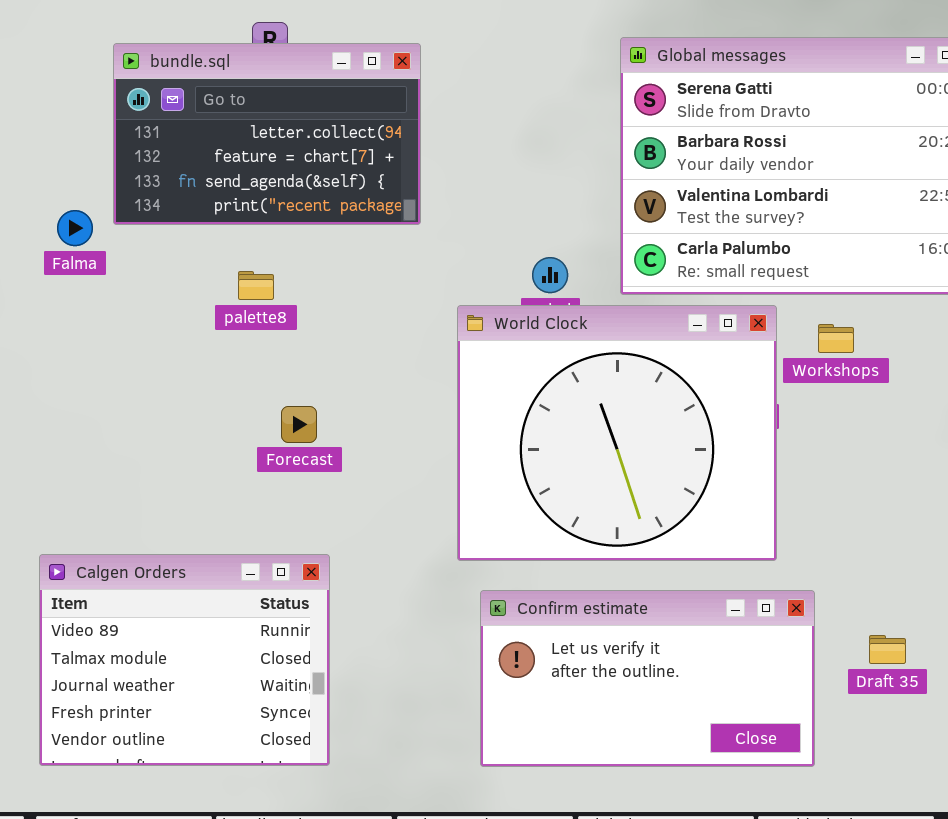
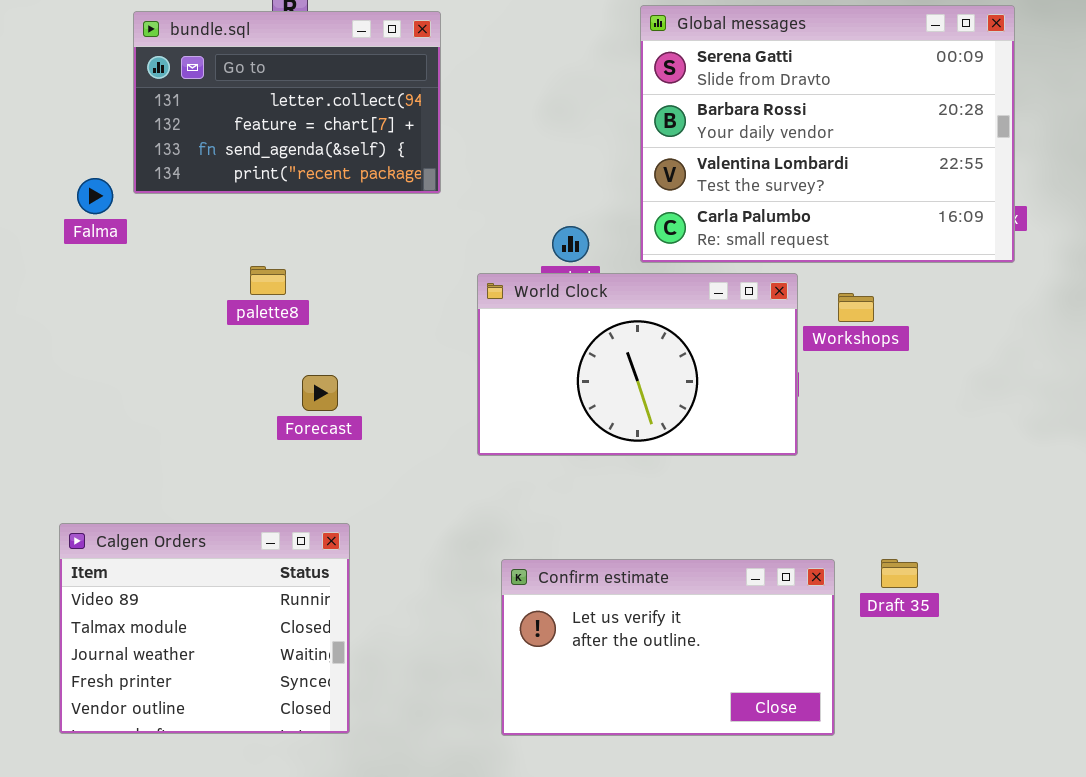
palette8: [238,271,274,300] -> [250,266,286,295], moved
World Clock: [457,305,777,561] -> [477,273,798,456], resized
Draft 35: [869,635,906,664] -> [881,559,918,588], moved

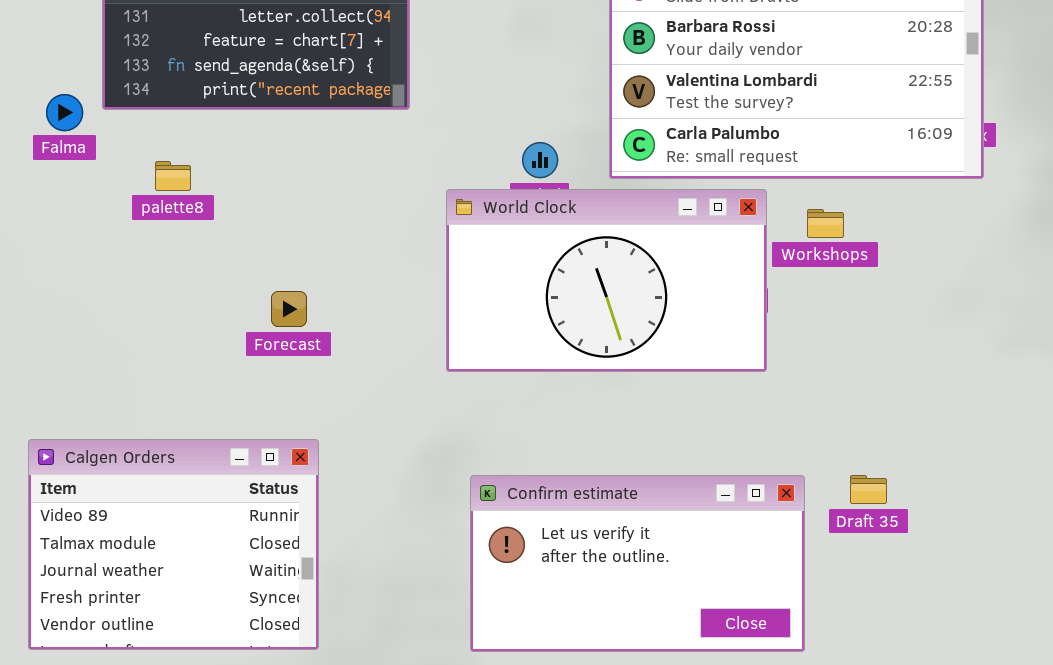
palette8: [250,266,286,295] -> [155,161,191,191], moved

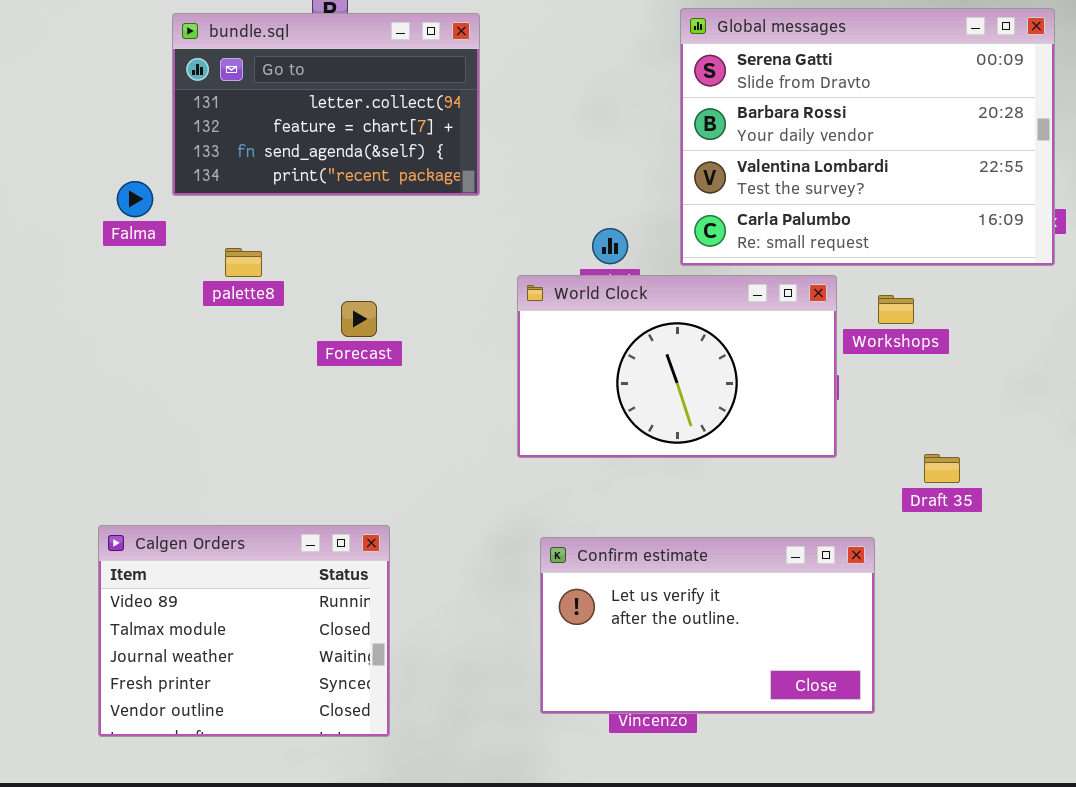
Forecast: [271,291,307,327] -> [341,301,377,337], moved
Confirm estimate: [470,475,805,652] -> [540,537,875,714], moved
Draft 35: [850,475,887,504] -> [924,454,960,483], moved

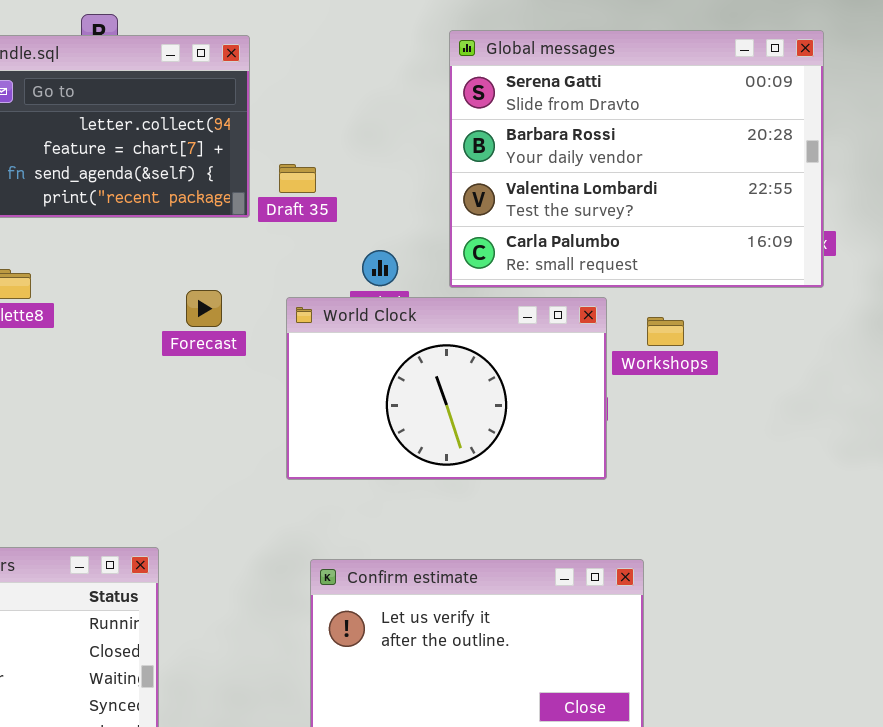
Forecast: [341,301,377,337] -> [186,290,222,327], moved
Draft 35: [924,454,960,483] -> [279,164,316,193], moved

